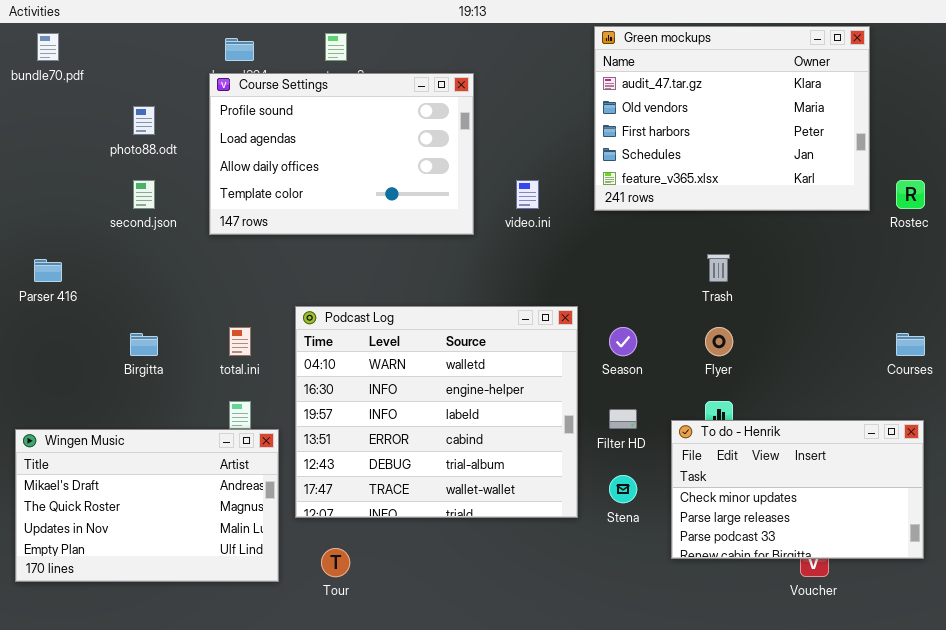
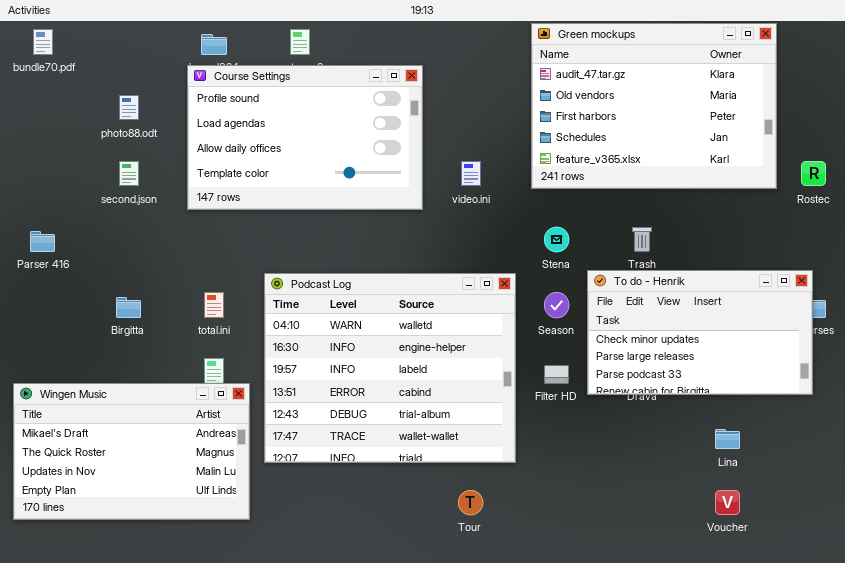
To do - Henrik: [671,420,924,559] -> [587,270,813,395], moved
Stena: [609,475,637,503] -> [544,227,569,252], moved
Tour: [321,548,350,577] -> [458,490,483,515], moved

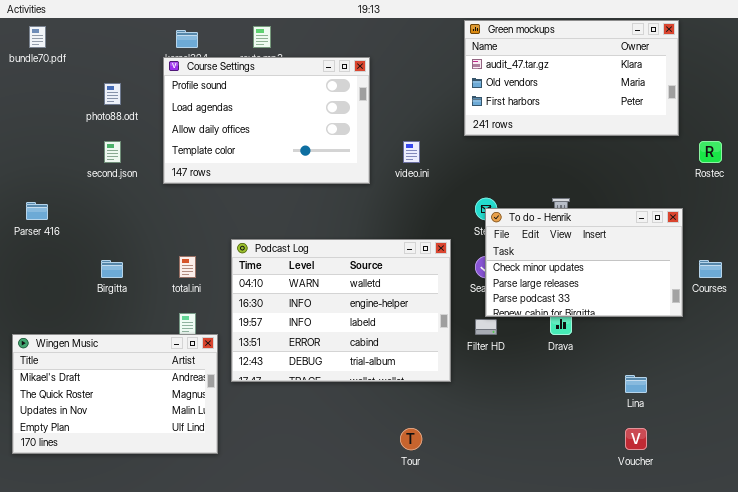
Green mockups: [531,23,777,189] -> [464,20,679,136], resized
To do - Henrik: [587,270,813,395] -> [485,208,683,317], moved
Podcast Log: [264,273,516,463] -> [231,239,451,382], resized

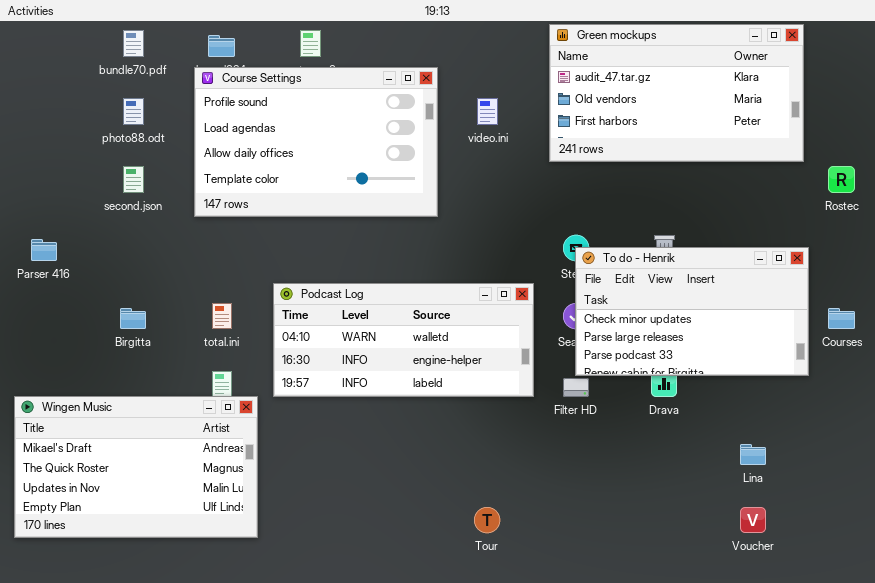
bundle70.pdf: [29,26,46,48] -> [123,30,144,57], moved
video.ini: [403,141,420,163] -> [477,98,498,125], moved
Podcast Log: [231,239,451,382] -> [273,283,534,397], resized

